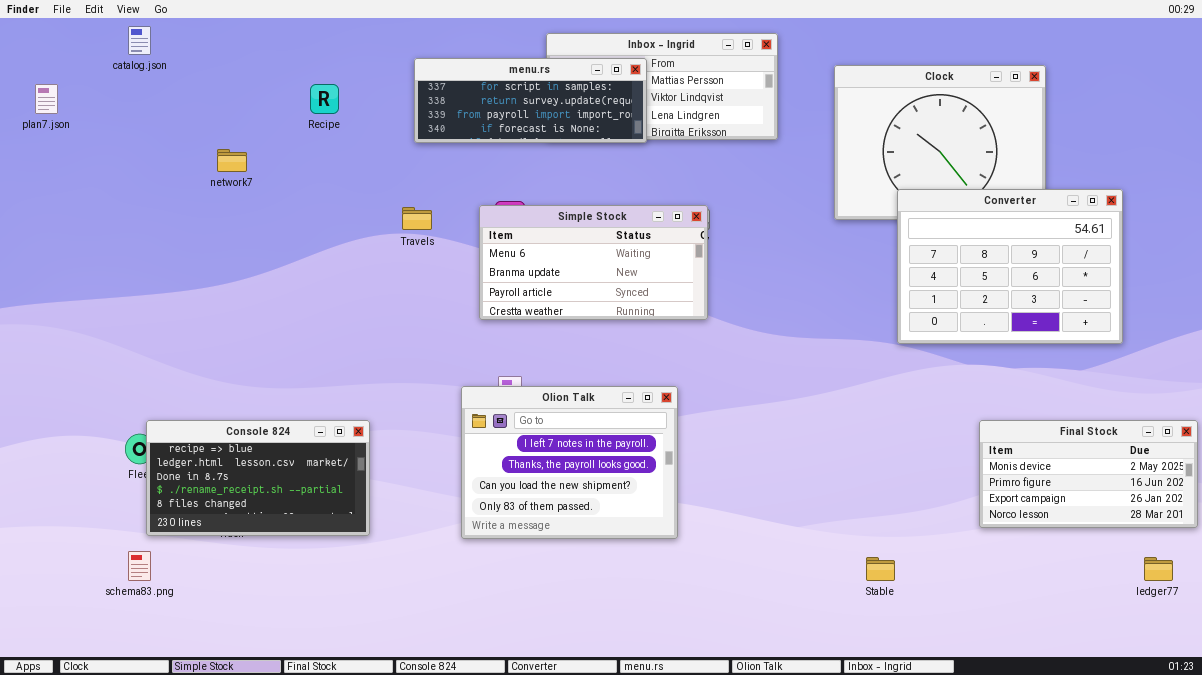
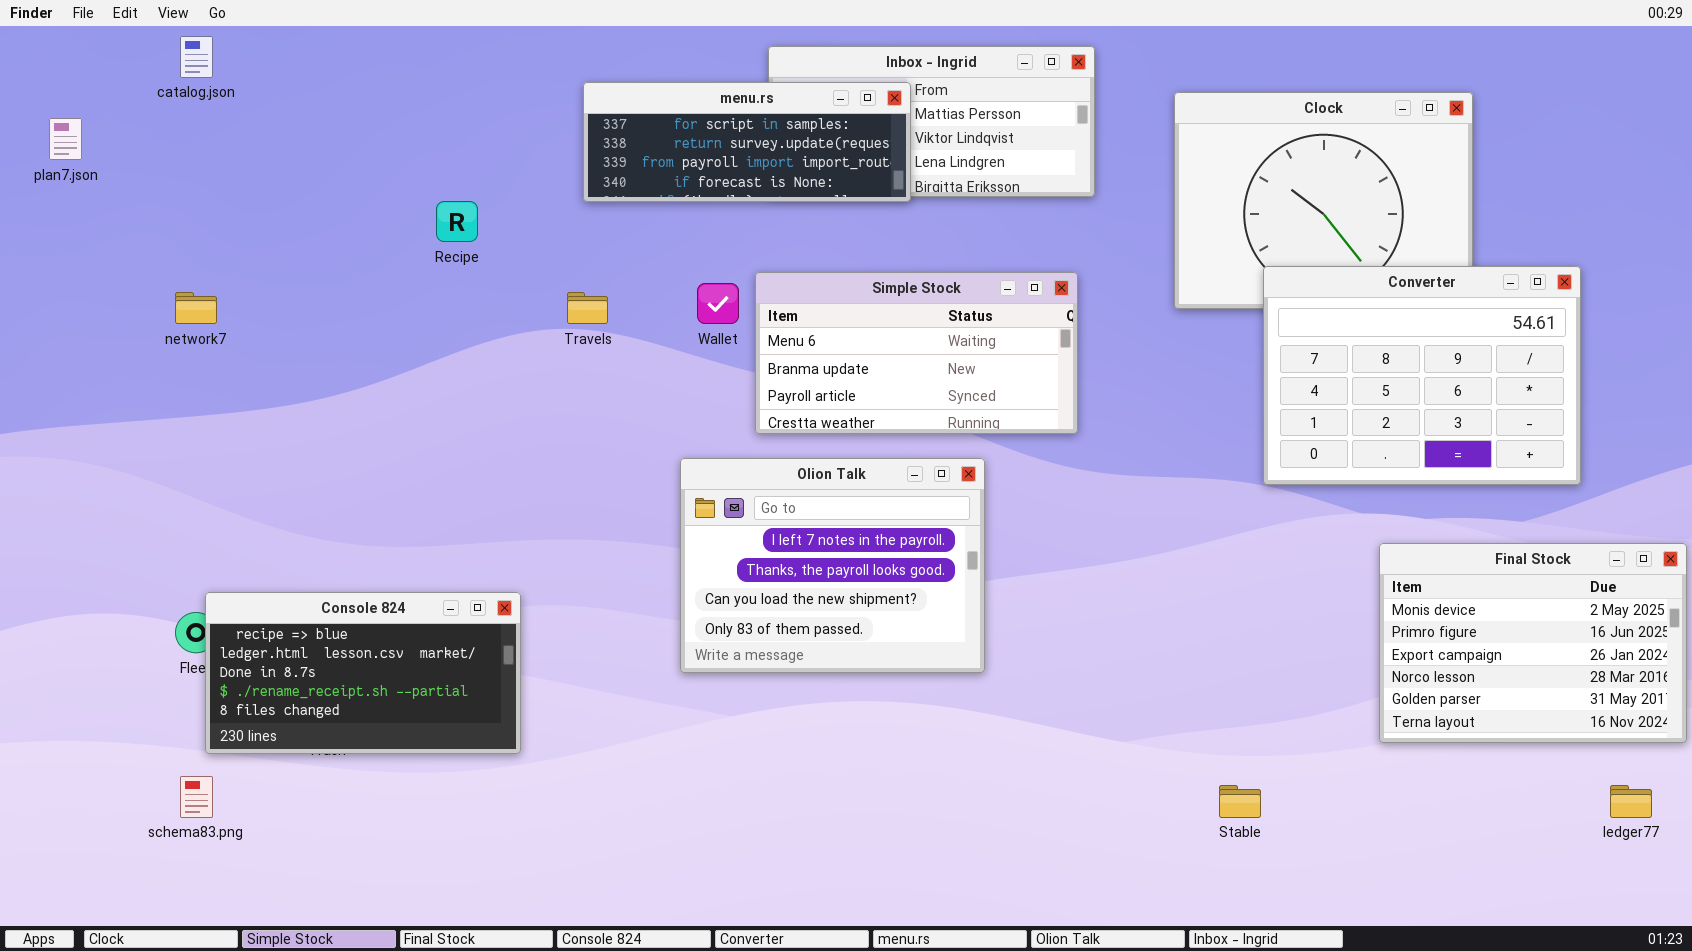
Recipe: [310,84,339,114] -> [436,201,478,242], moved
network7: [217,149,247,172] -> [175,292,217,324], moved
Simple Stock: [479,205,708,320] -> [755,272,1078,434], moved
Olion Talk: [461,386,678,539] -> [680,458,985,673], moved
Final Stock: [979,420,1198,528] -> [1379,543,1687,743], resized

